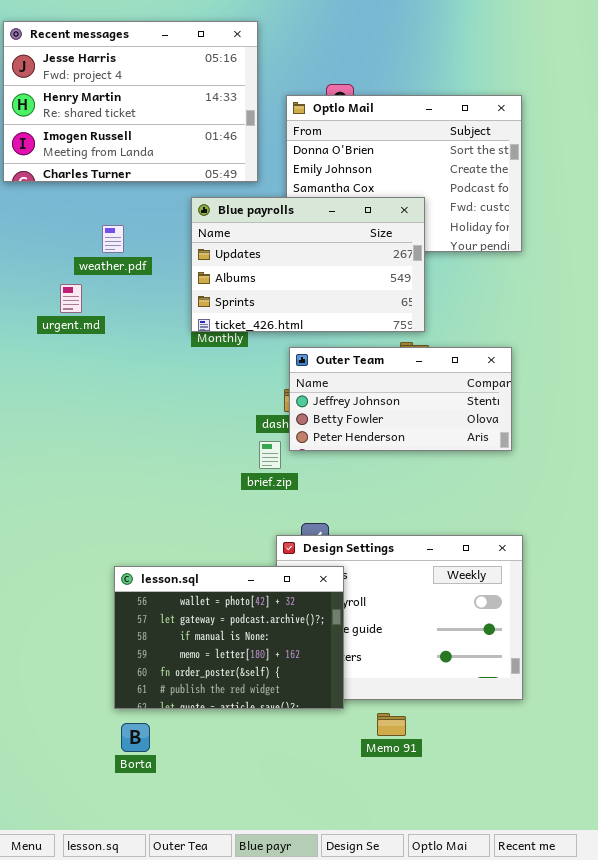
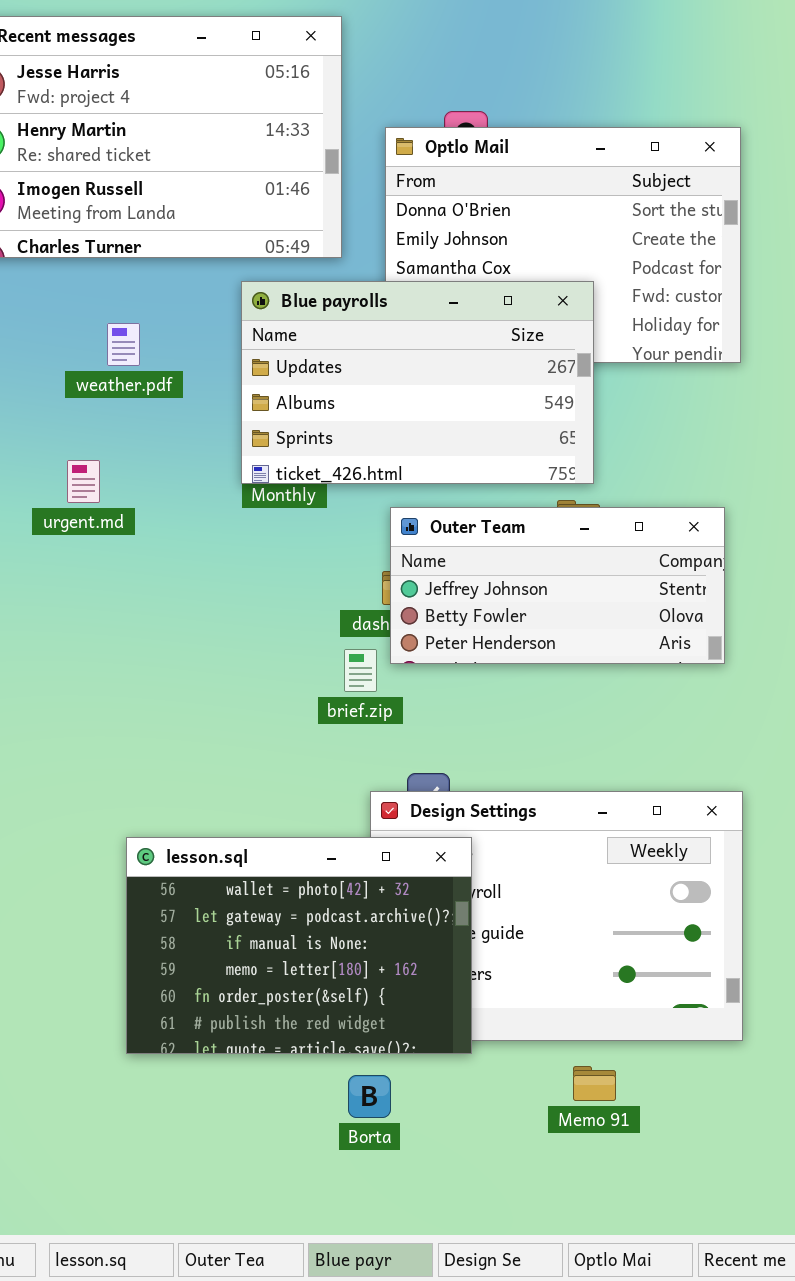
urgent.md: [60,284,82,313] -> [67,460,100,503], moved
Memo 91: [377,713,406,736] -> [573,1066,616,1101], moved
Borta: [121,723,150,752] -> [348,1075,391,1118], moved

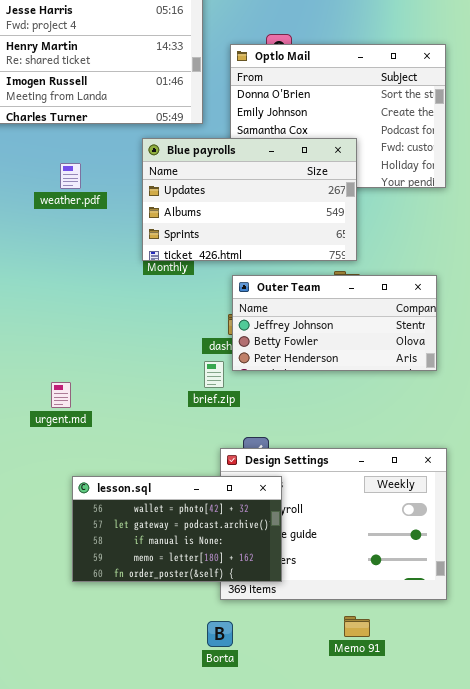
urgent.md: [67,460,100,503] -> [51,382,71,408], moved
lesson.sql: [126,837,472,1054] -> [72,476,282,582], resized

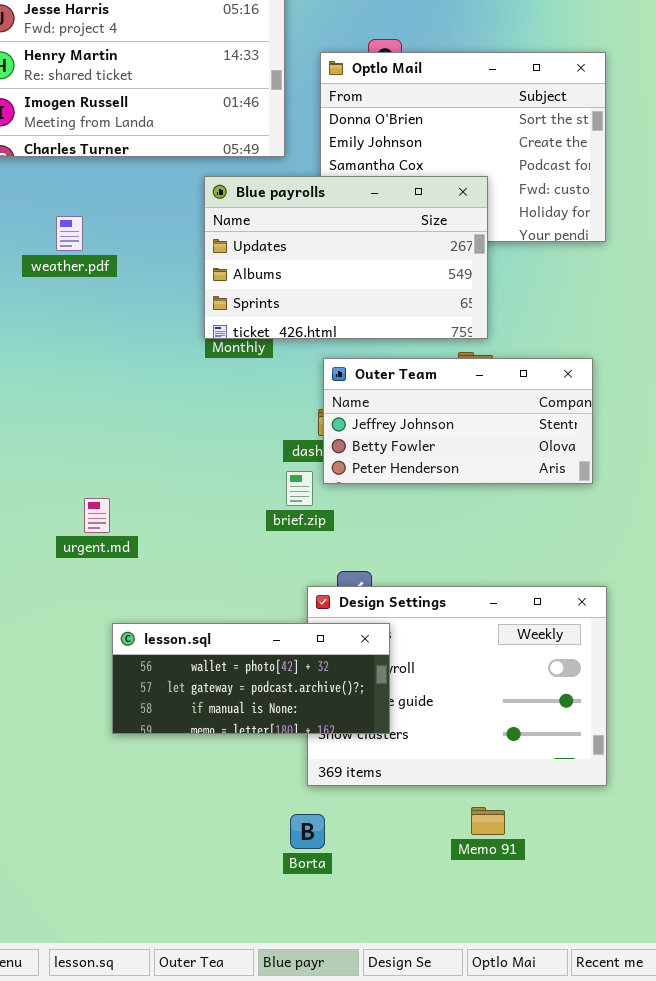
weather.pdf: [60,163,81,189] -> [56,216,83,251], moved
lesson.sql: [72,476,282,582] -> [112,623,390,734], resized

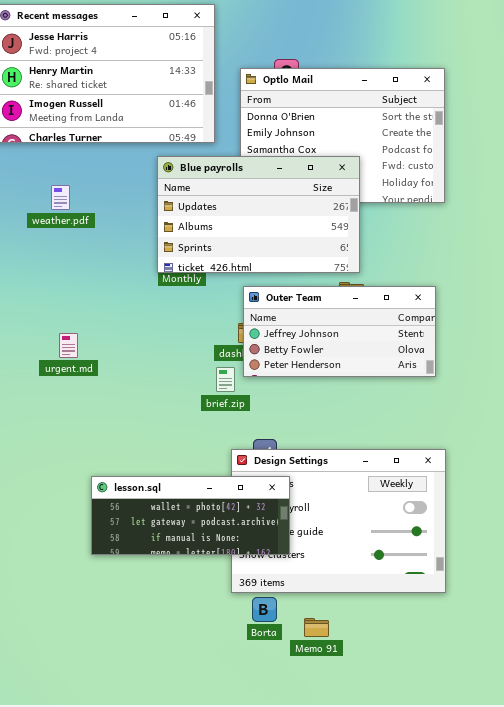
urgent.md: [84,498,110,533] -> [59,333,78,358], moved
Memo 91: [471,807,505,835] -> [304,618,329,637], moved
Borta: [290,814,325,849] -> [252,597,277,622], moved

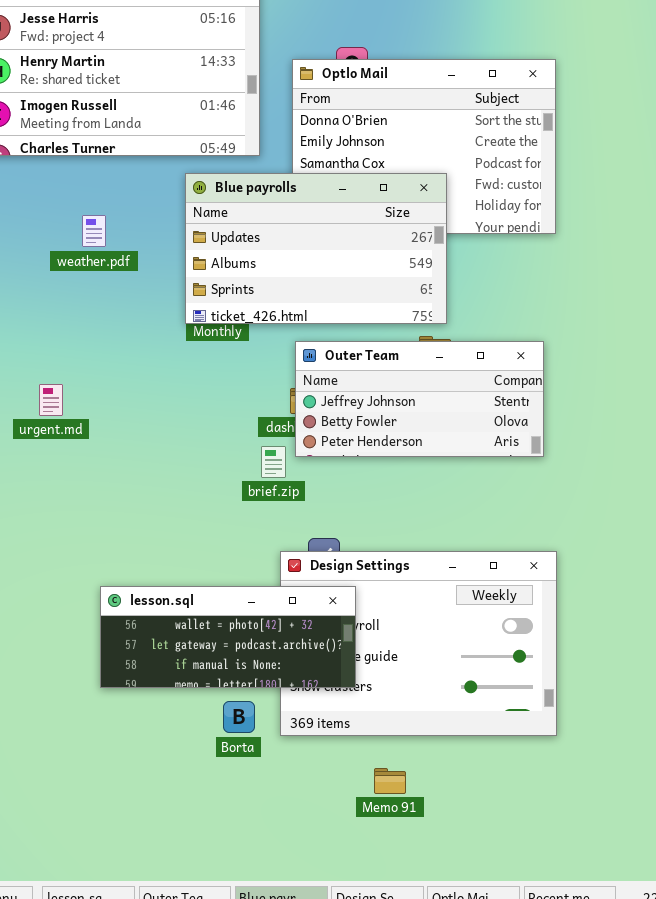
weather.pdf: [51,185,70,210] -> [82,215,106,247], moved
urgent.md: [59,333,78,358] -> [39,384,63,416], moved
Borta: [252,597,277,622] -> [223,701,255,733], moved

